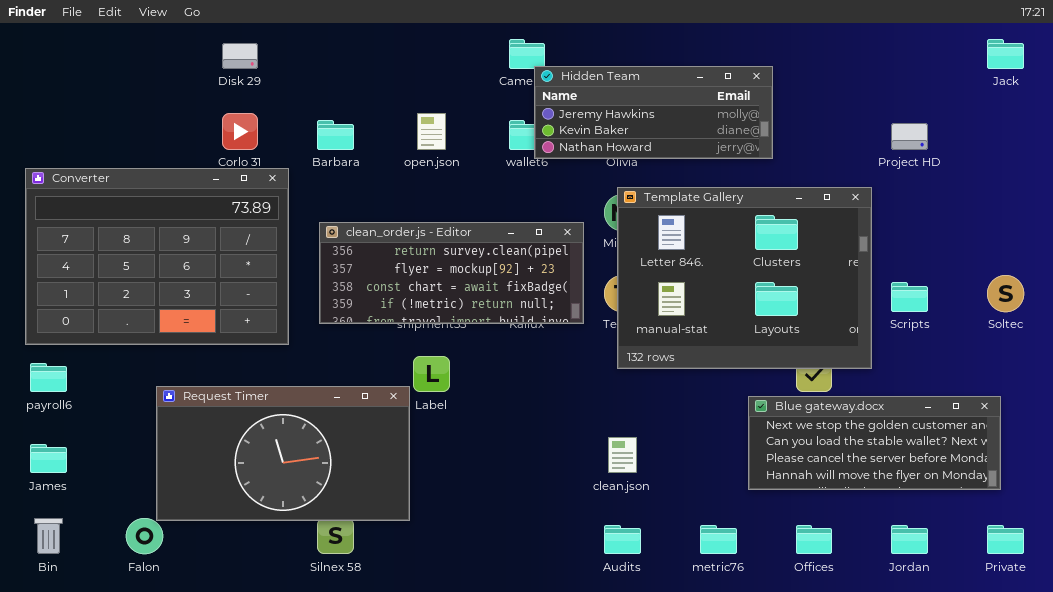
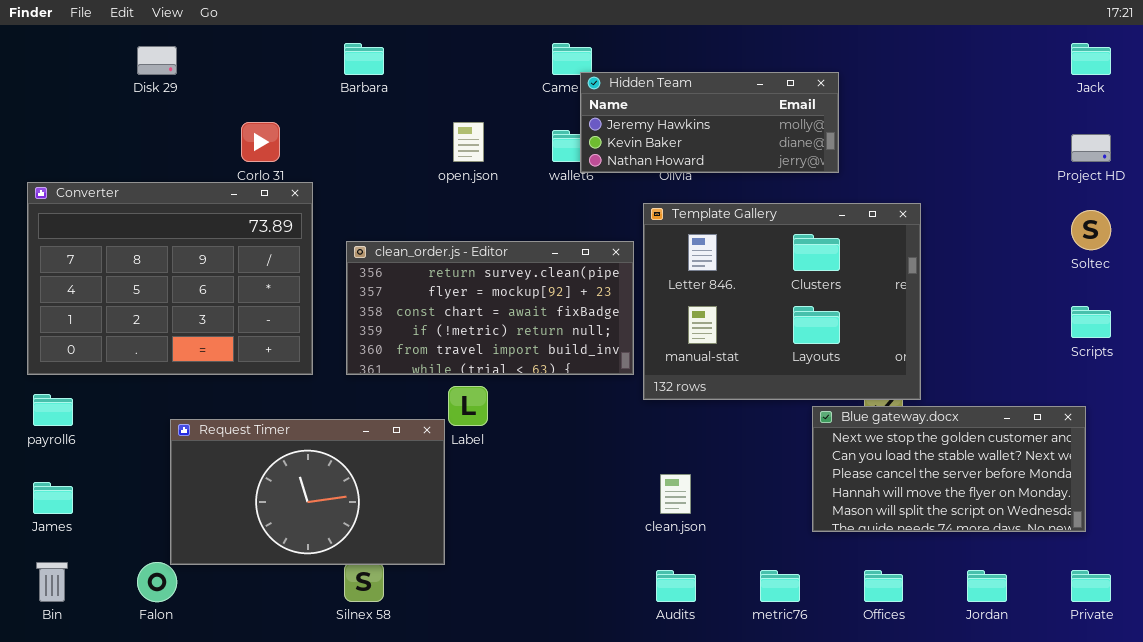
Disk 29: [222,43,258,69] -> [137,46,177,75], moved
Barbara: [317,120,354,150] -> [344,43,384,75], moved
Project HD: [891,123,928,150] -> [1071,134,1111,162], moved
Template Gallery: [617,187,872,369] -> [643,203,921,400], moved
clean_order.js - Editor: [319,222,584,324] -> [346,241,634,375], resized
Soltec: [987,275,1024,312] -> [1071,210,1111,250], moved
Scripts: [891,282,928,312] -> [1071,306,1111,338], moved
Blue gateway.docx: [748,396,1001,490] -> [812,406,1086,532], resized

